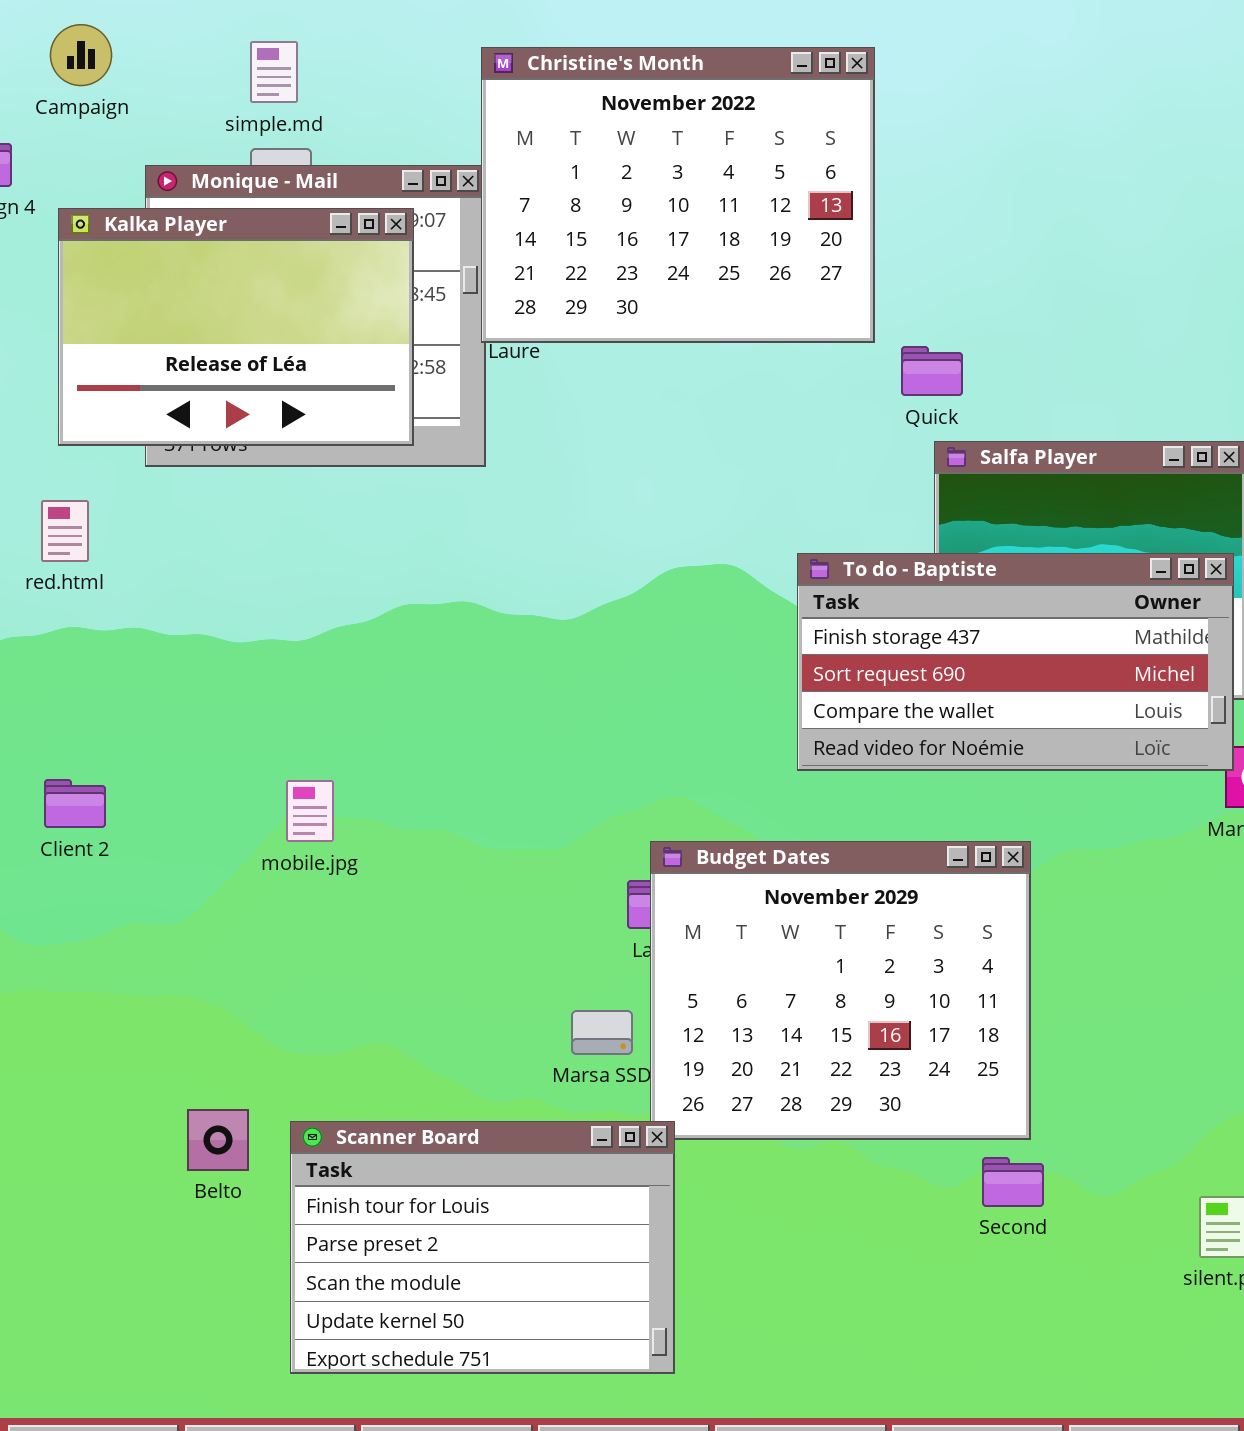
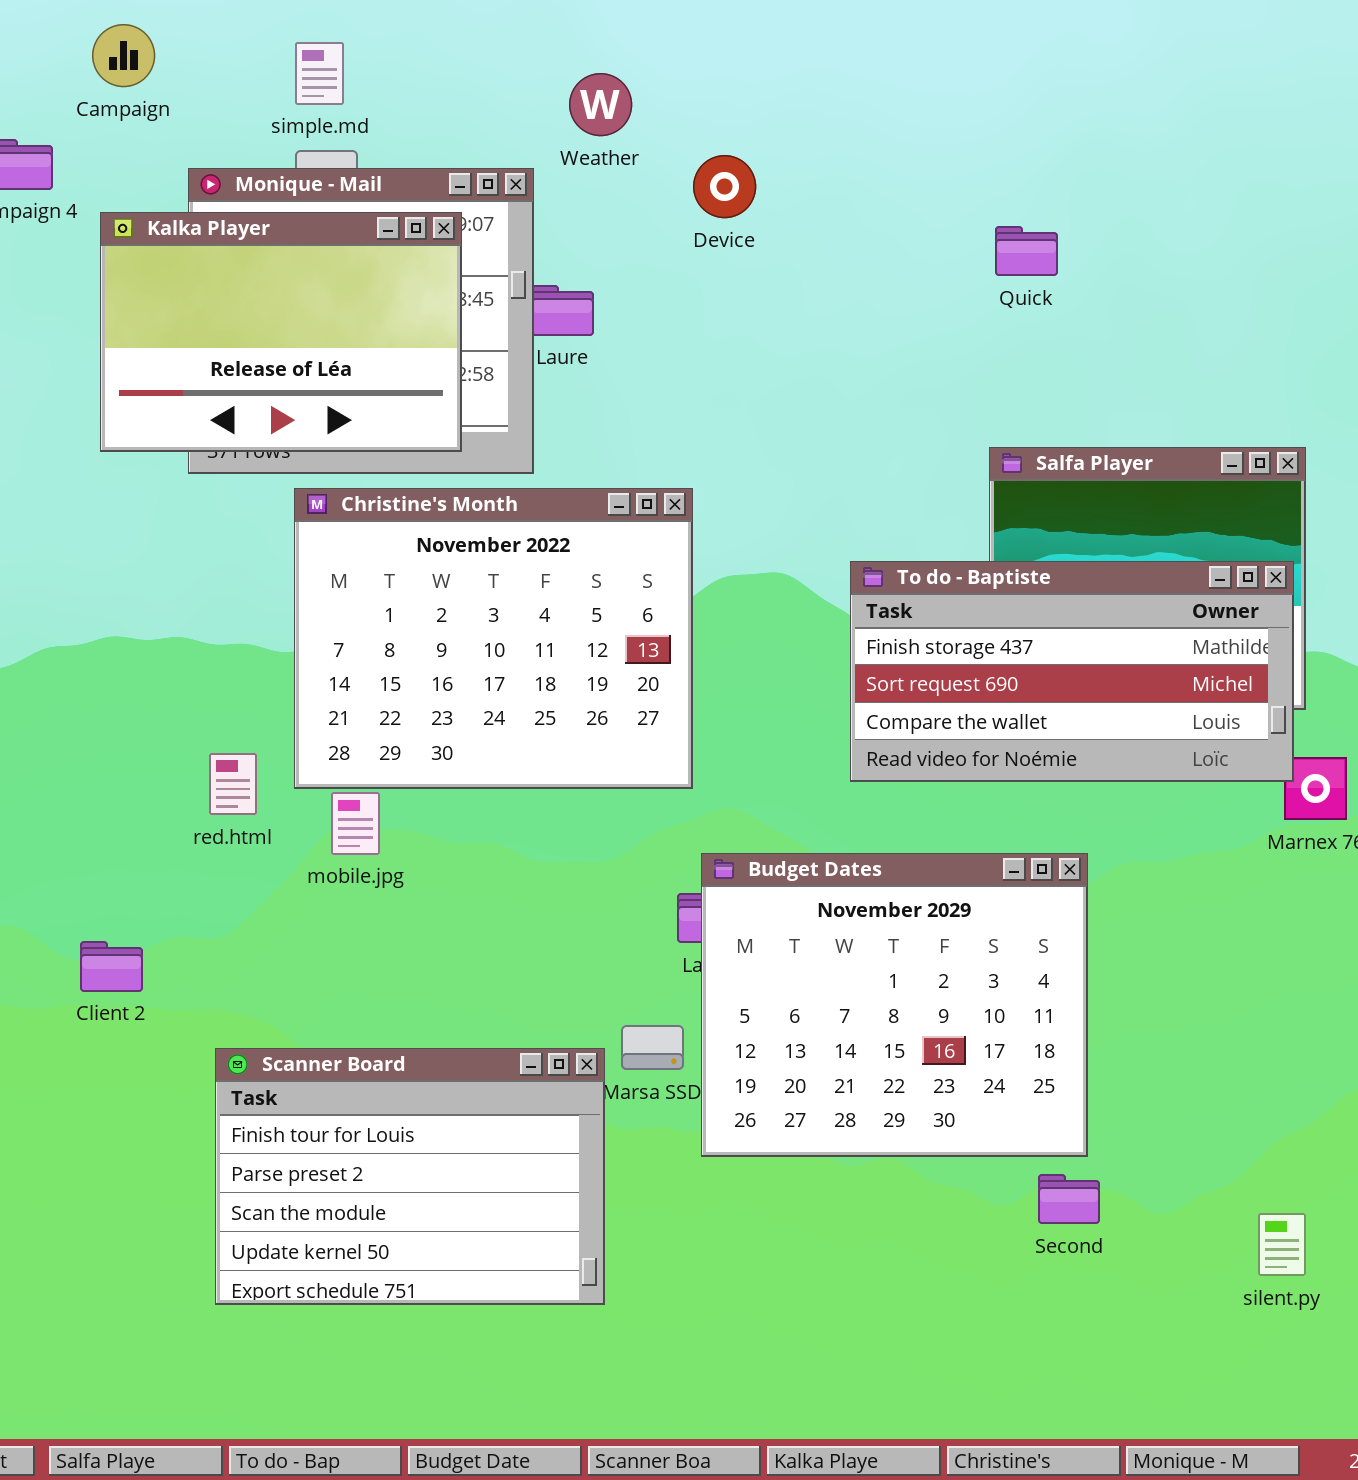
Christine's Month: [481,47,875,343] -> [294,488,693,789], moved
Quick: [901,346,963,396] -> [995,226,1058,276], moved
red.html: [41,500,89,562] -> [209,753,257,815], moved
Client 2: [44,779,106,828] -> [80,941,143,992], moved
Scanner Board: [290,1121,675,1374] -> [215,1048,605,1305], moved

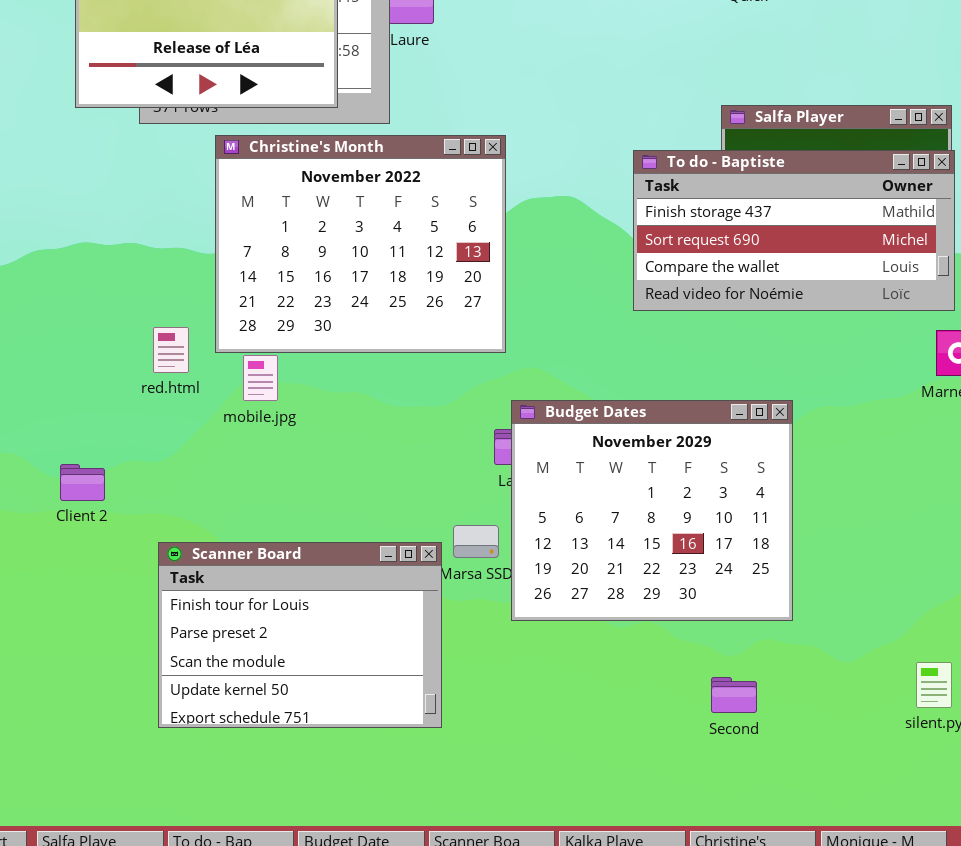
To do - Baptiste: [850,561,1294,782] -> [633,150,955,311], moved
Second: [1038,1174,1100,1224] -> [711,677,757,713], moved

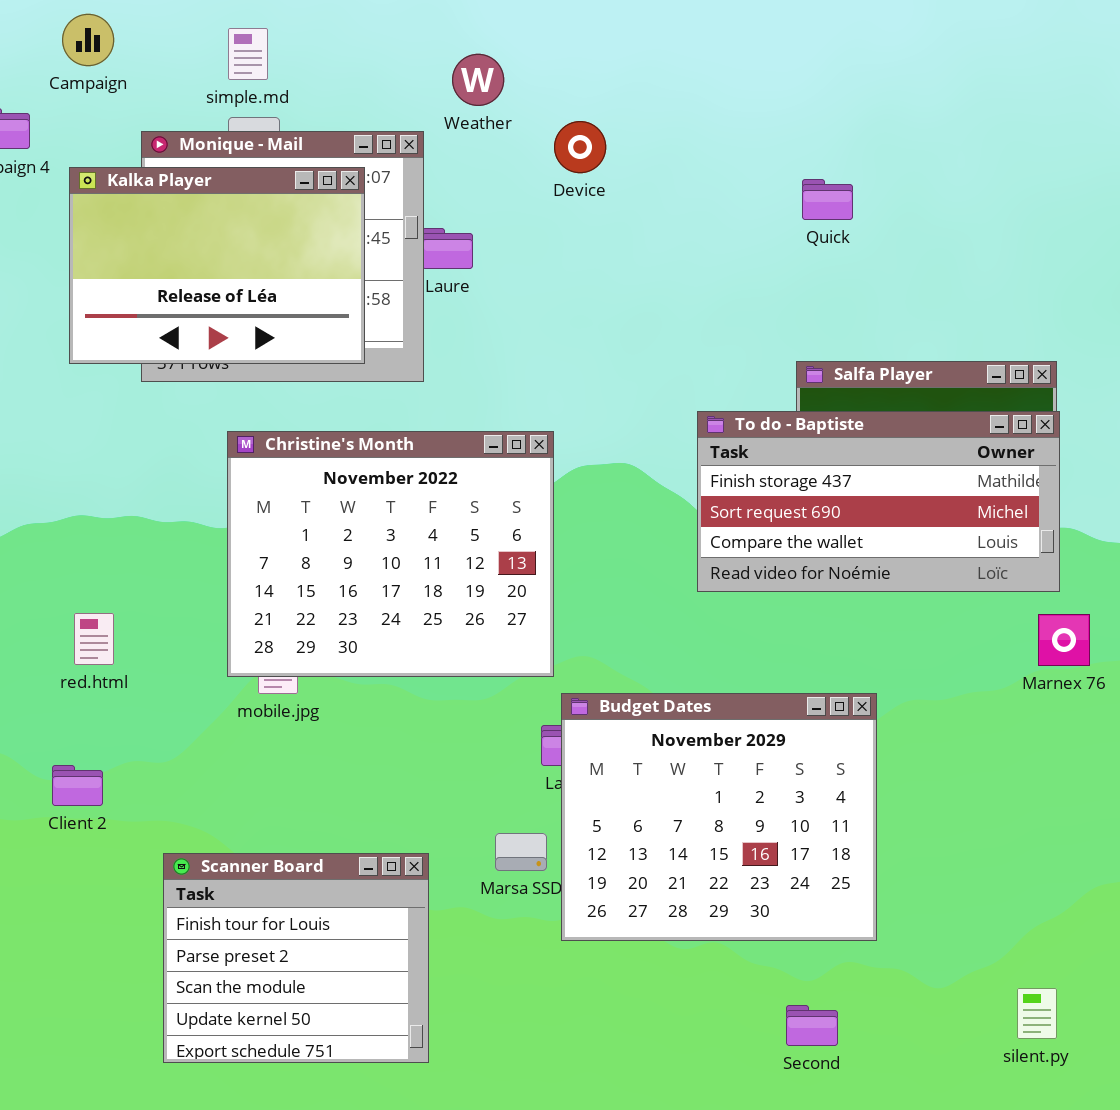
Christine's Month: [215,135,506,353] -> [227,431,554,677], moved
red.html: [153,327,189,373] -> [74,613,114,665], moved
Scanner Board: [158,542,442,728] -> [163,853,429,1063], resized

